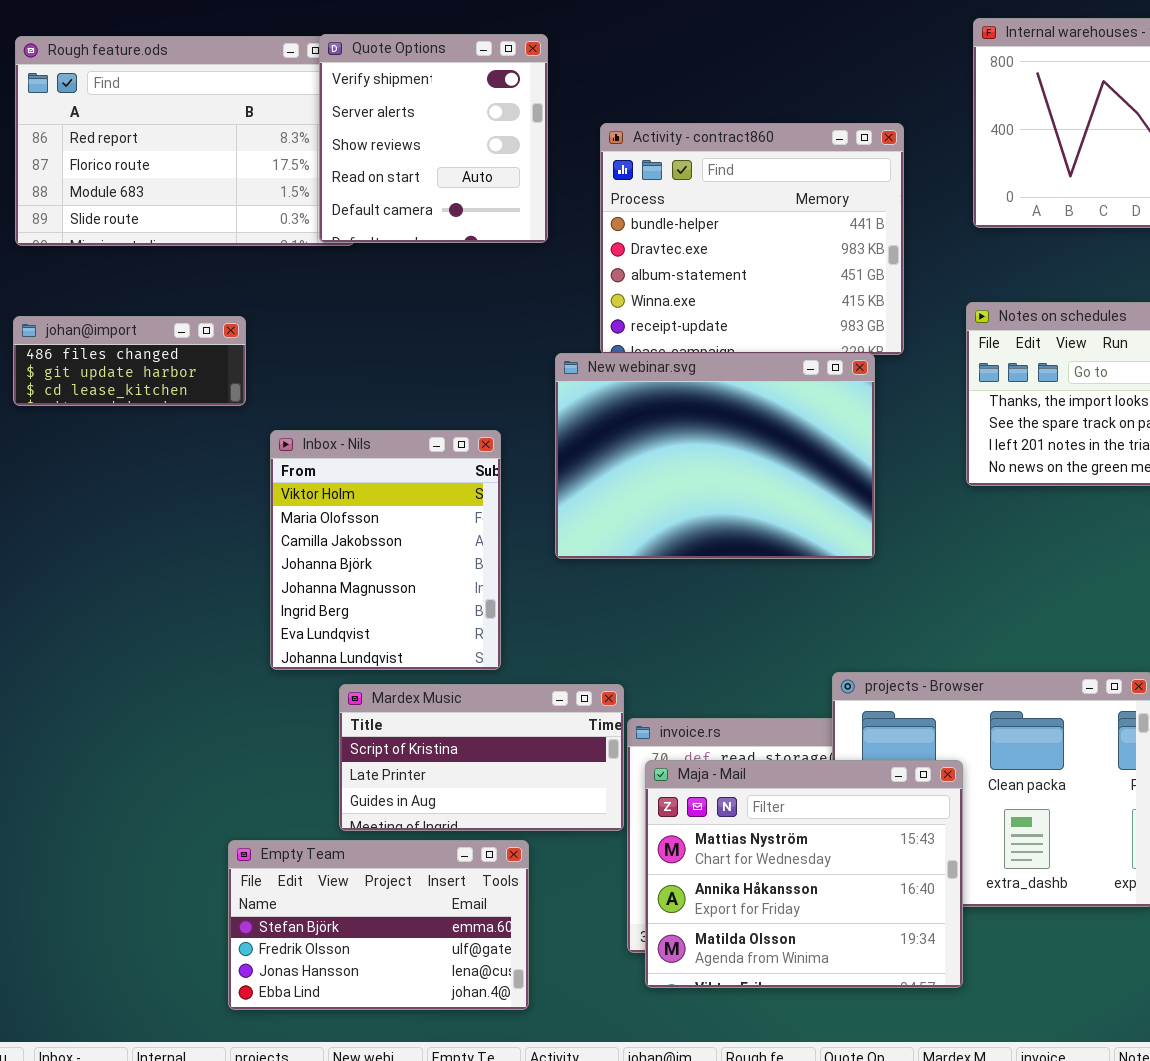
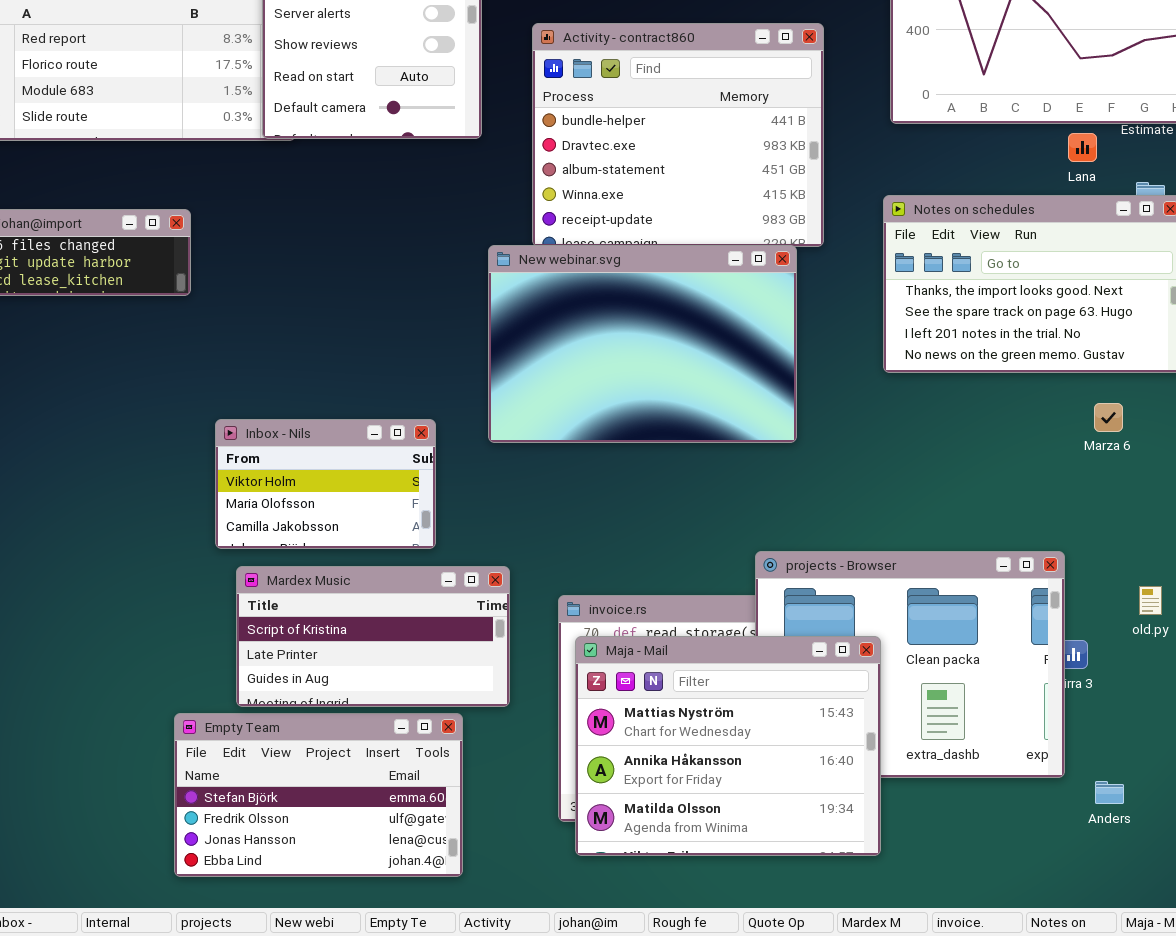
Inbox - Nils: [270,430,501,670] -> [215,419,436,549], resized
Mardex Music: [339,684,624,831] -> [236,566,510,707], moved

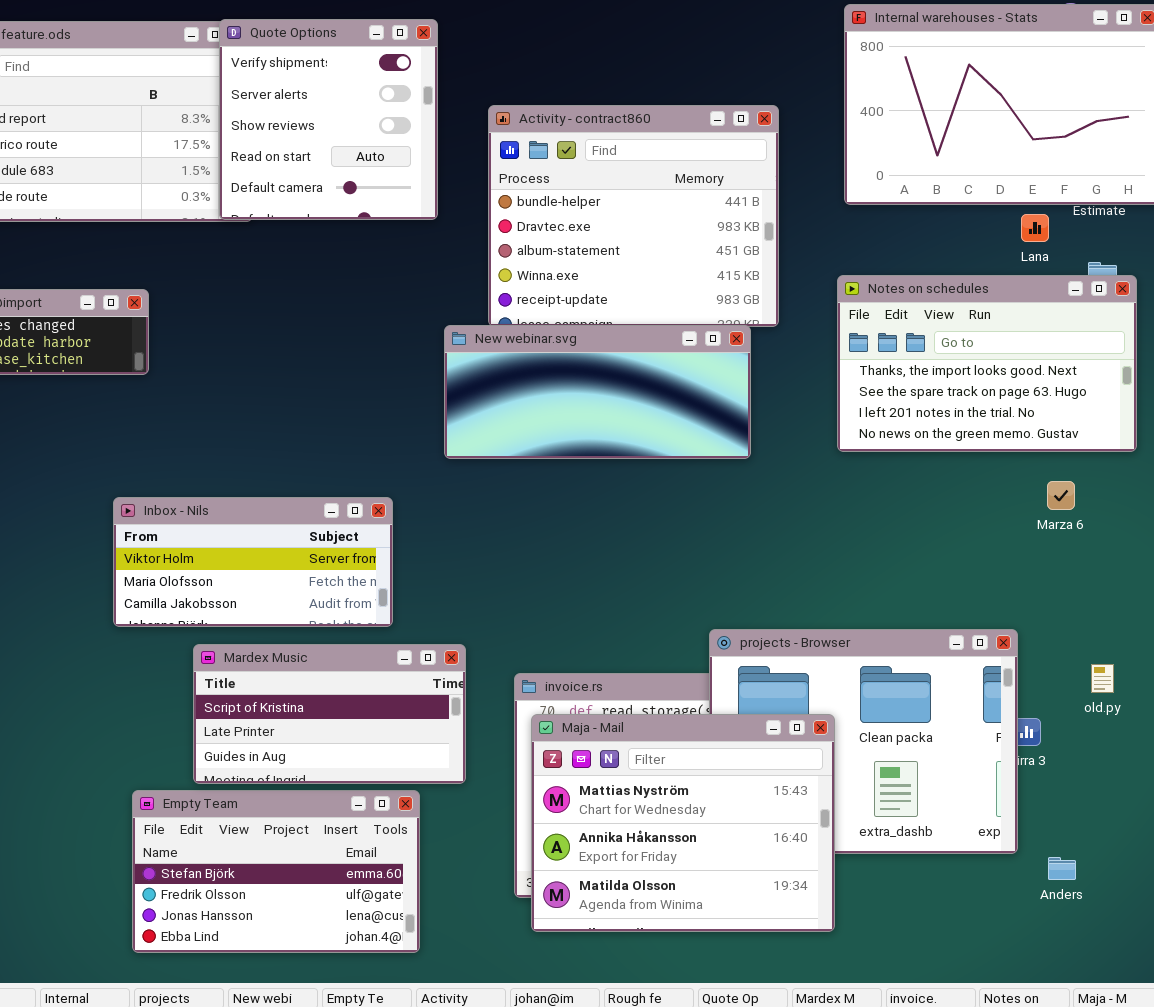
New webinar.svg: [488,245,797,443] -> [444,325,751,459], resized
Inbox - Nils: [215,419,436,549] -> [113,497,393,627], resized

